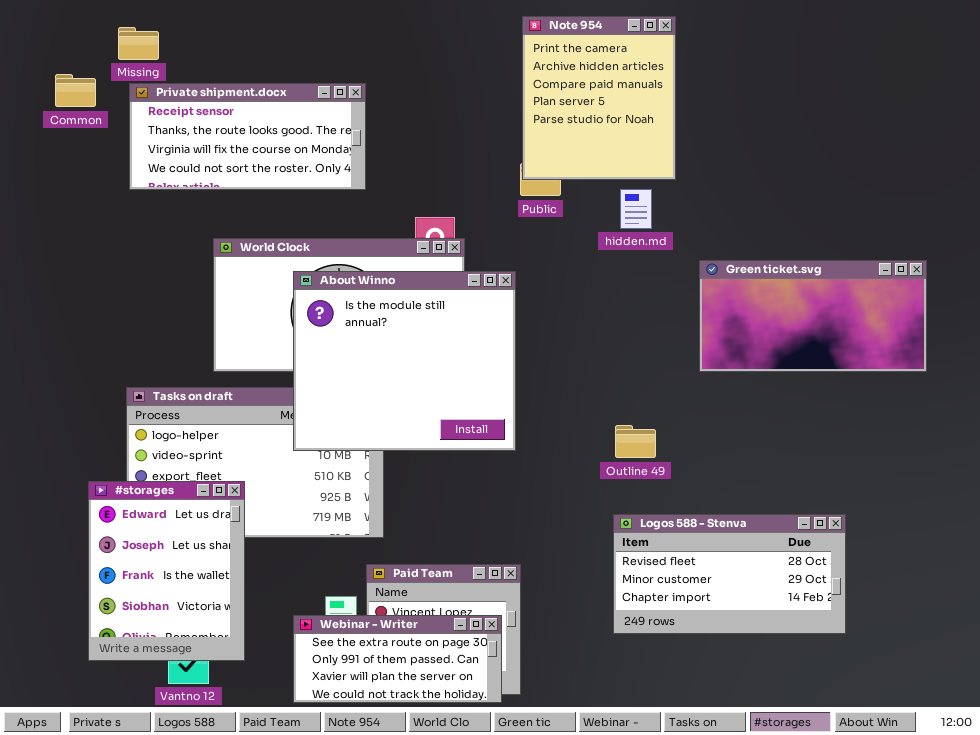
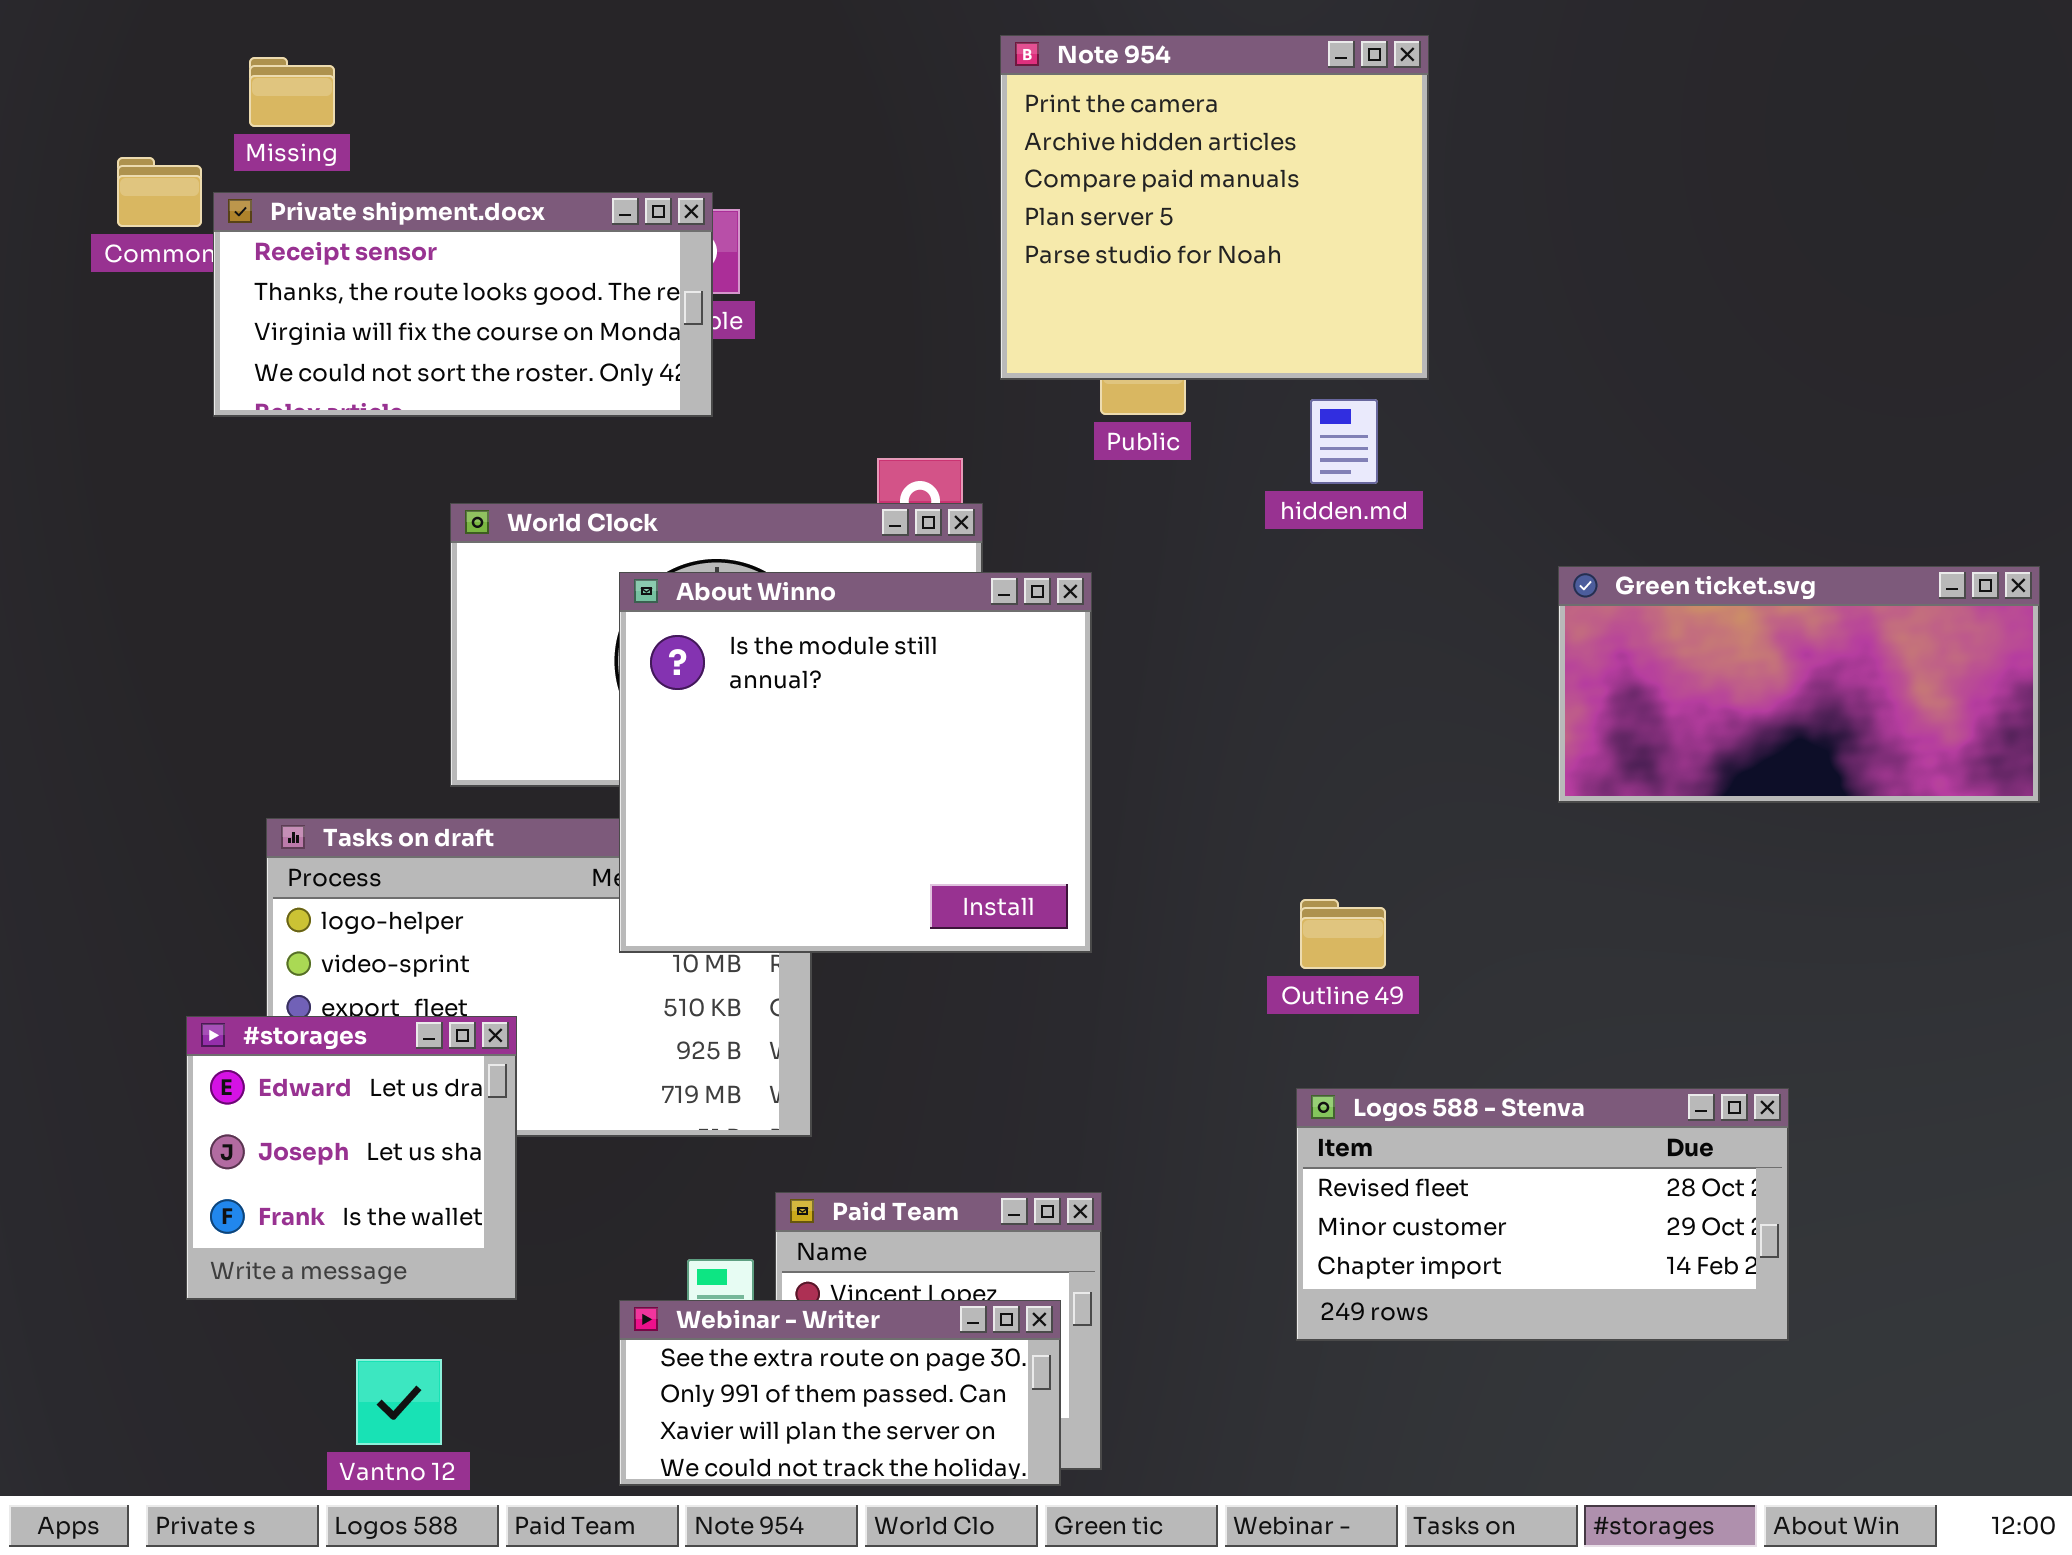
Note 954: [522,16,676,180] -> [1000,35,1429,380], resized
Private shipment.docx: [129,83,366,190] -> [213,192,713,417], moved
Green ticket.svg: [699,260,927,372] -> [1558,566,2040,803], moved
#storages: [88,481,245,661] -> [186,1016,517,1300], resized

